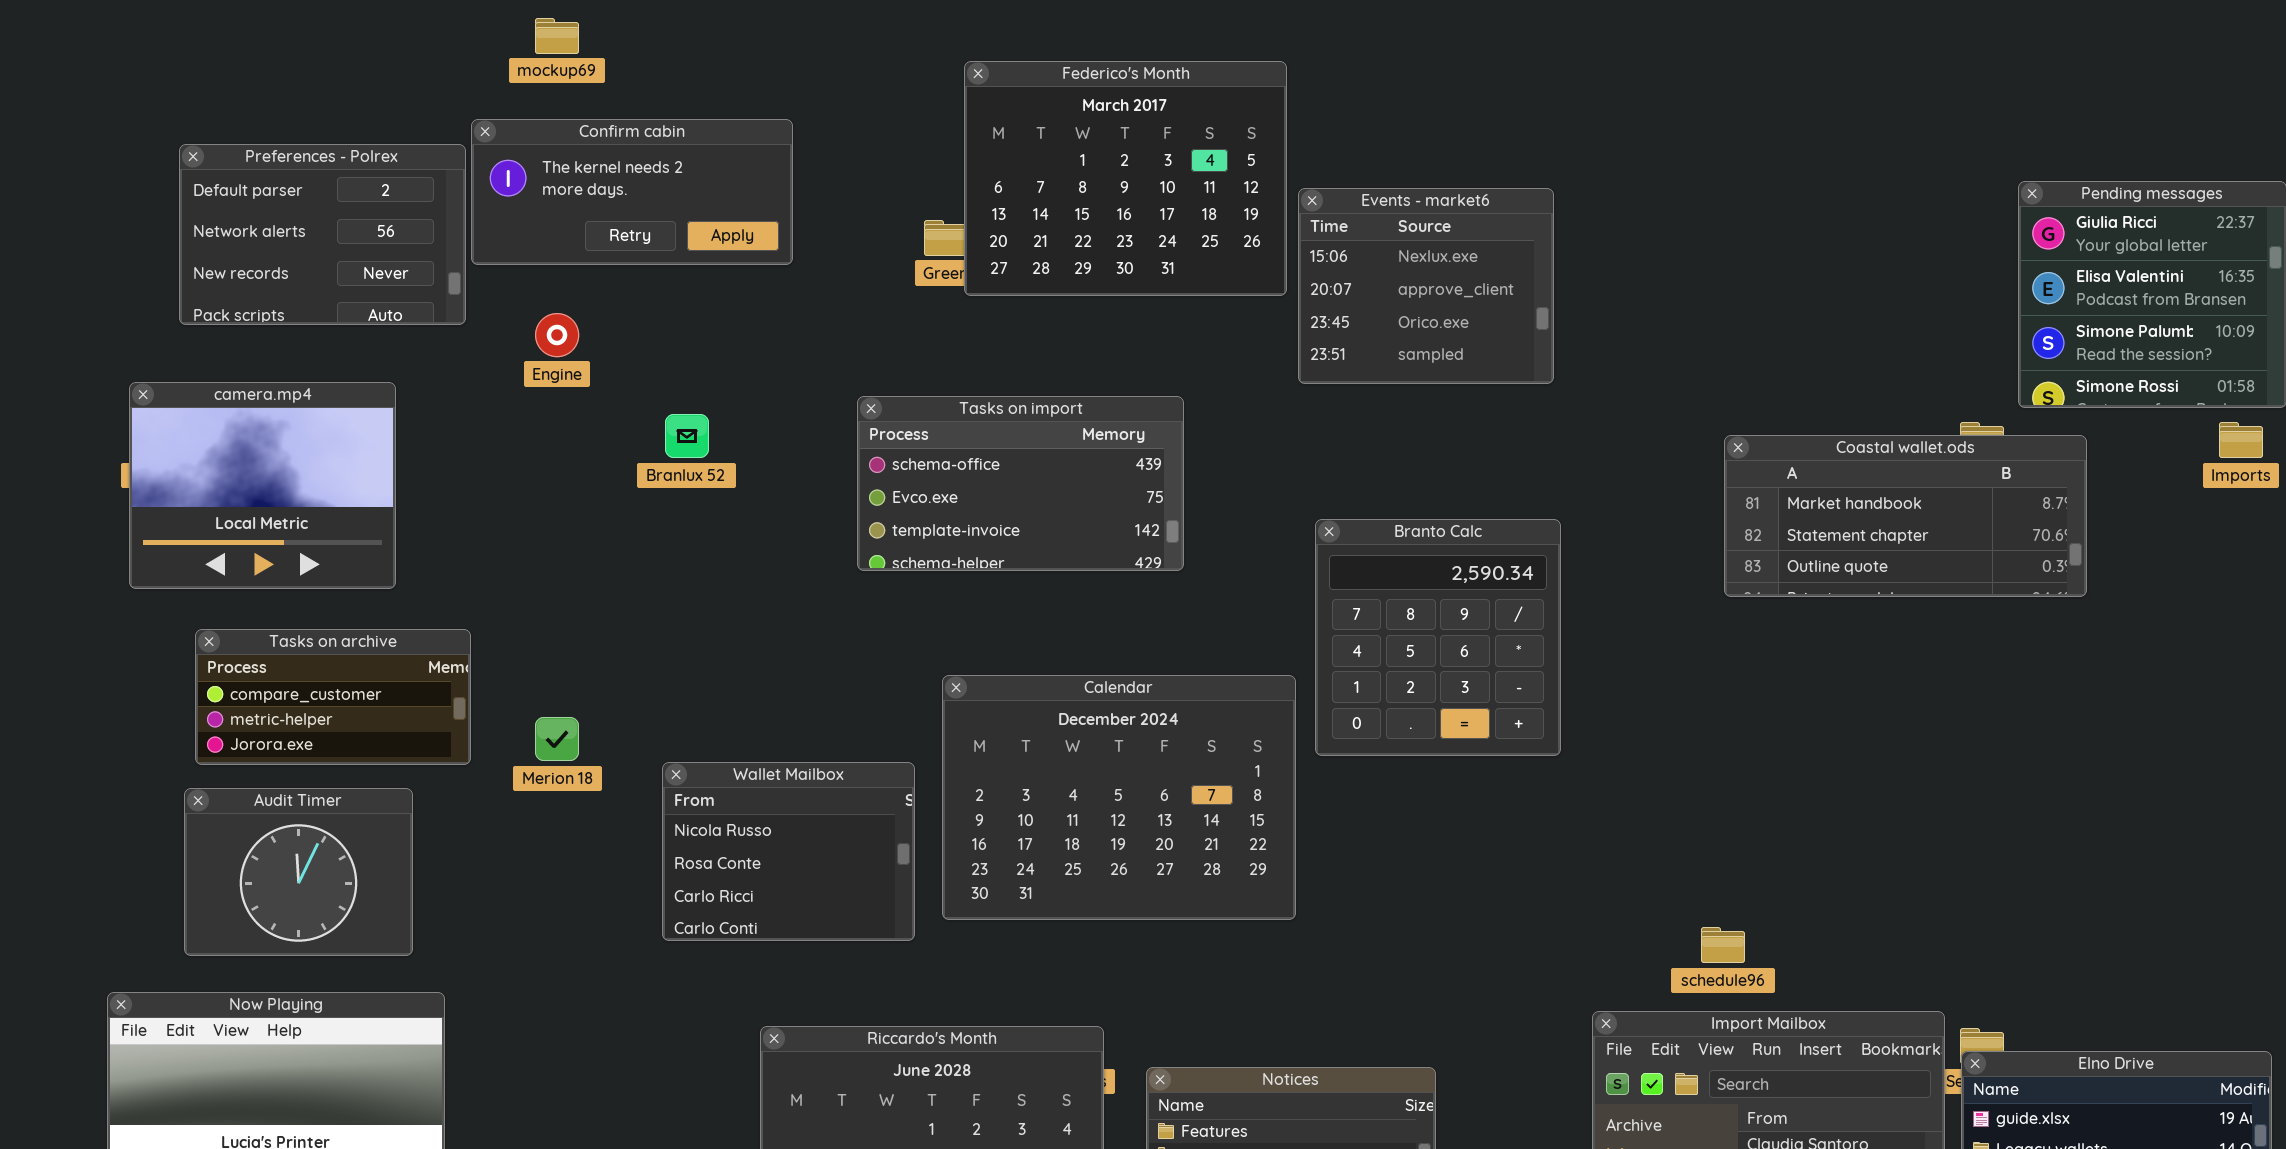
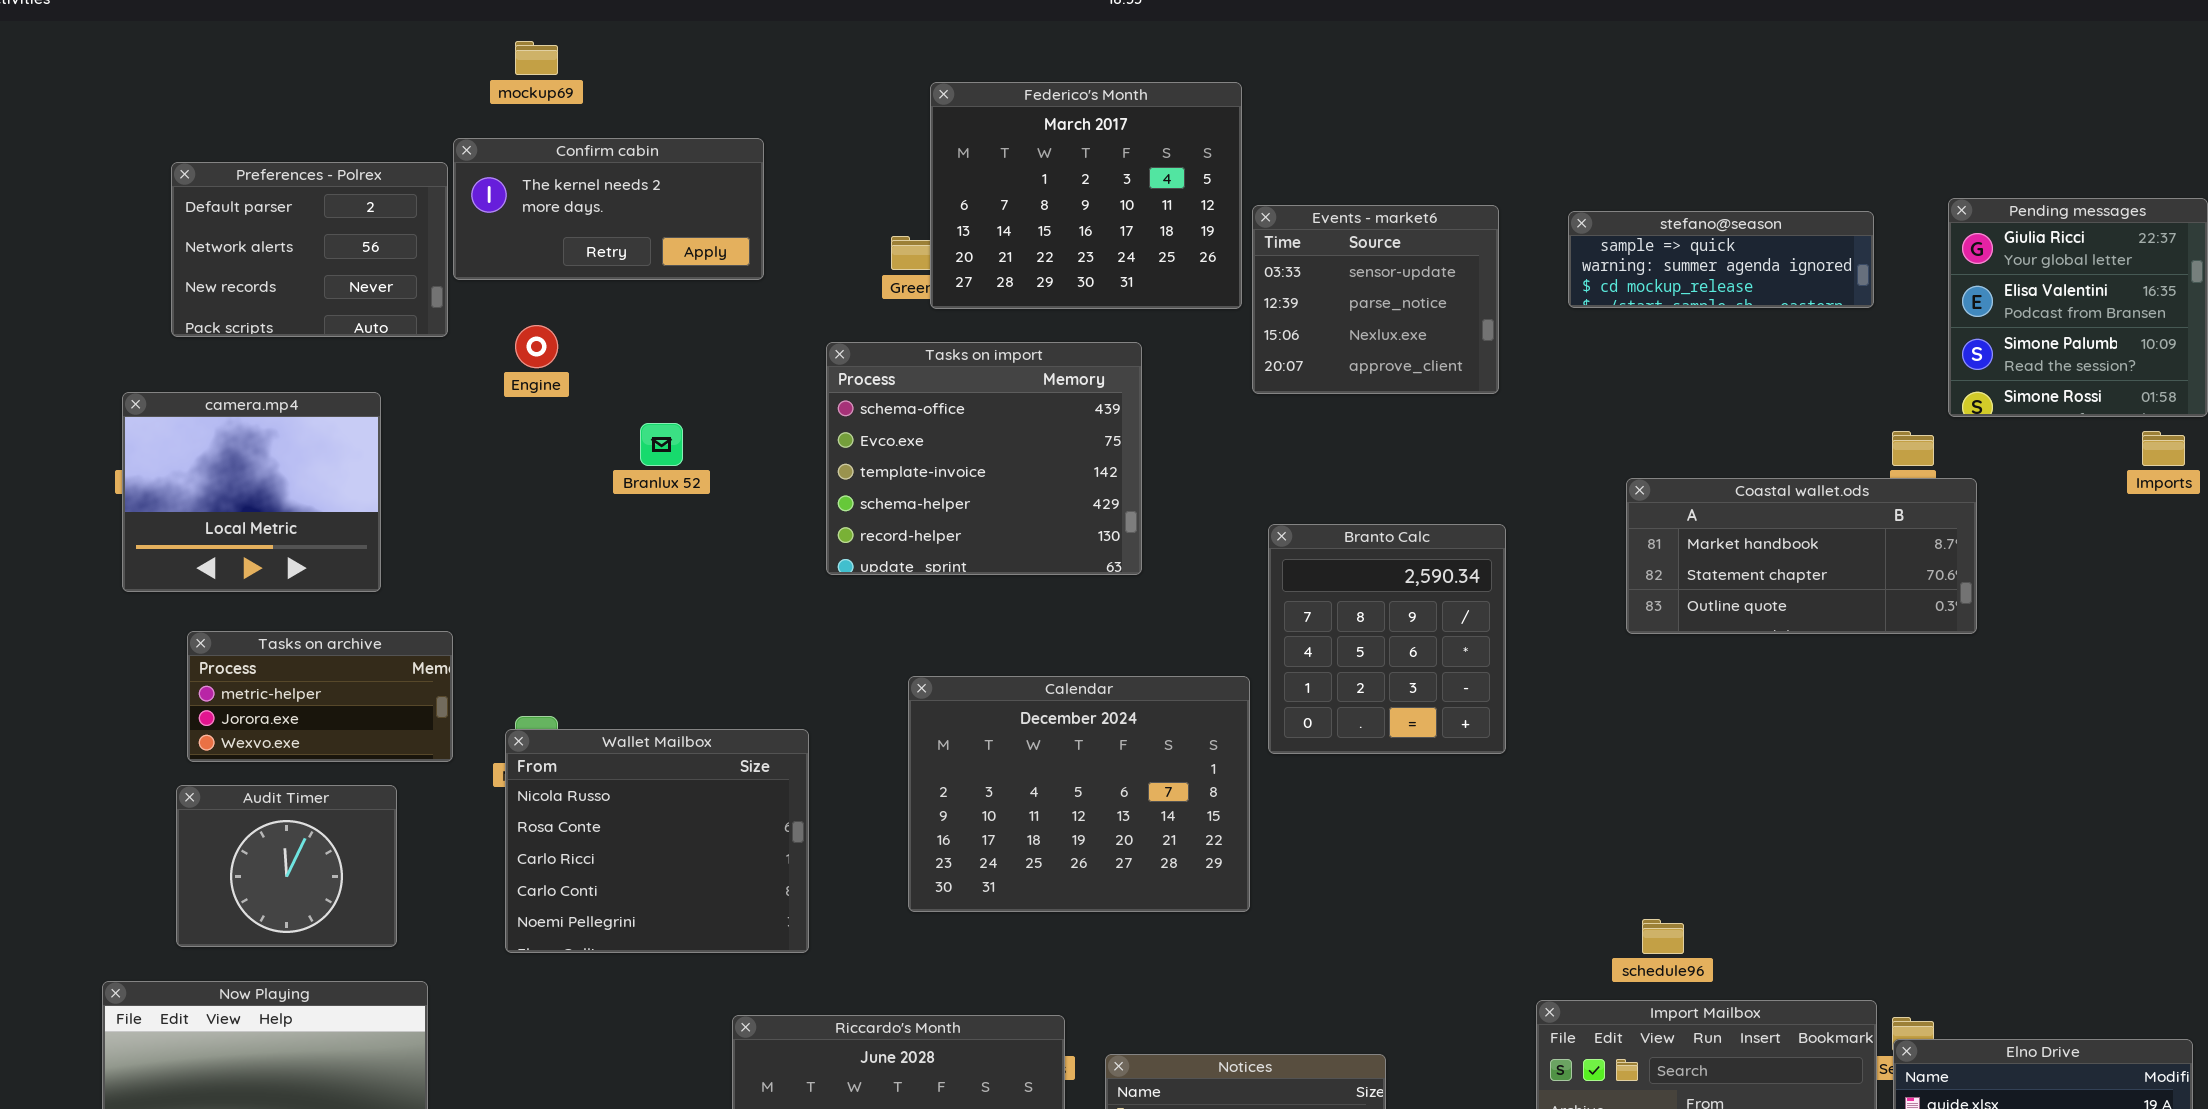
Events - market6: [1298,188,1554,384] -> [1252,205,1499,394], scrolled up 2 rows
stefano@season: none -> [1568,211,1874,308], opened
Tasks on import: [857,396,1184,571] -> [826,342,1142,575], resized
Coastal wallet.ods: [1724,435,2087,597] -> [1626,478,1977,634], moved
Tasks on archive: [195,629,471,765] -> [187,631,453,762], scrolled down 1 row
Wallet Mailbox: [662,762,915,941] -> [505,729,809,953], moved, resized

